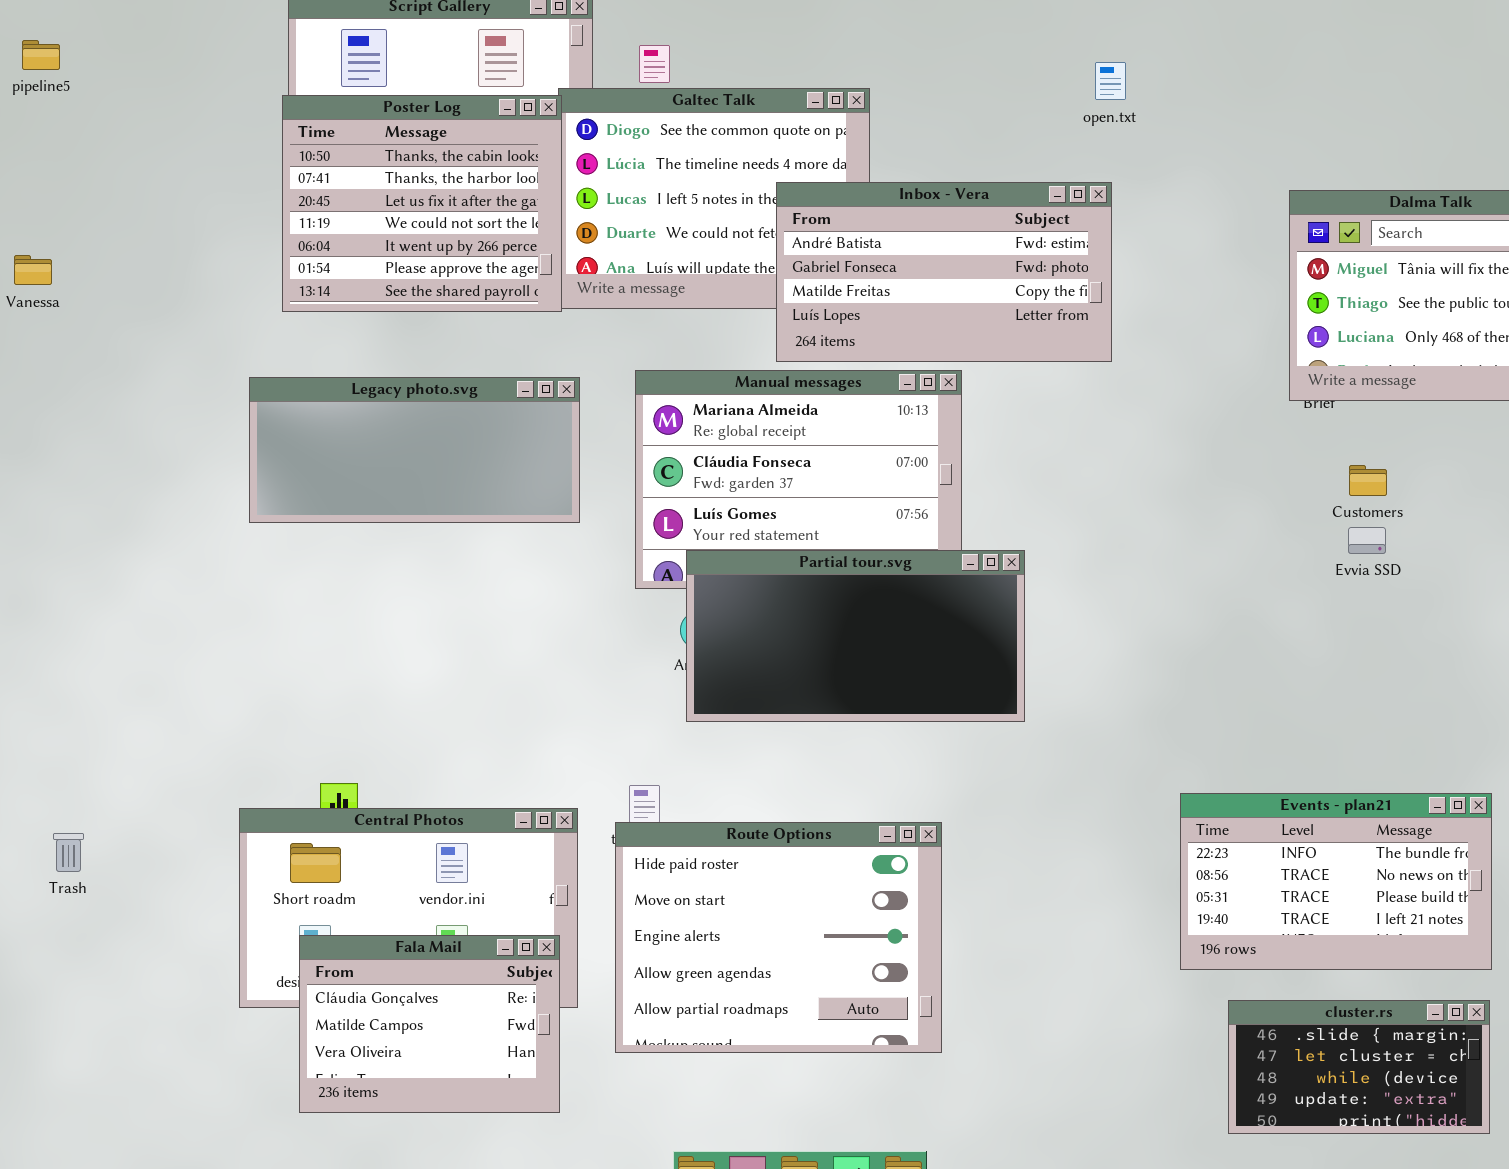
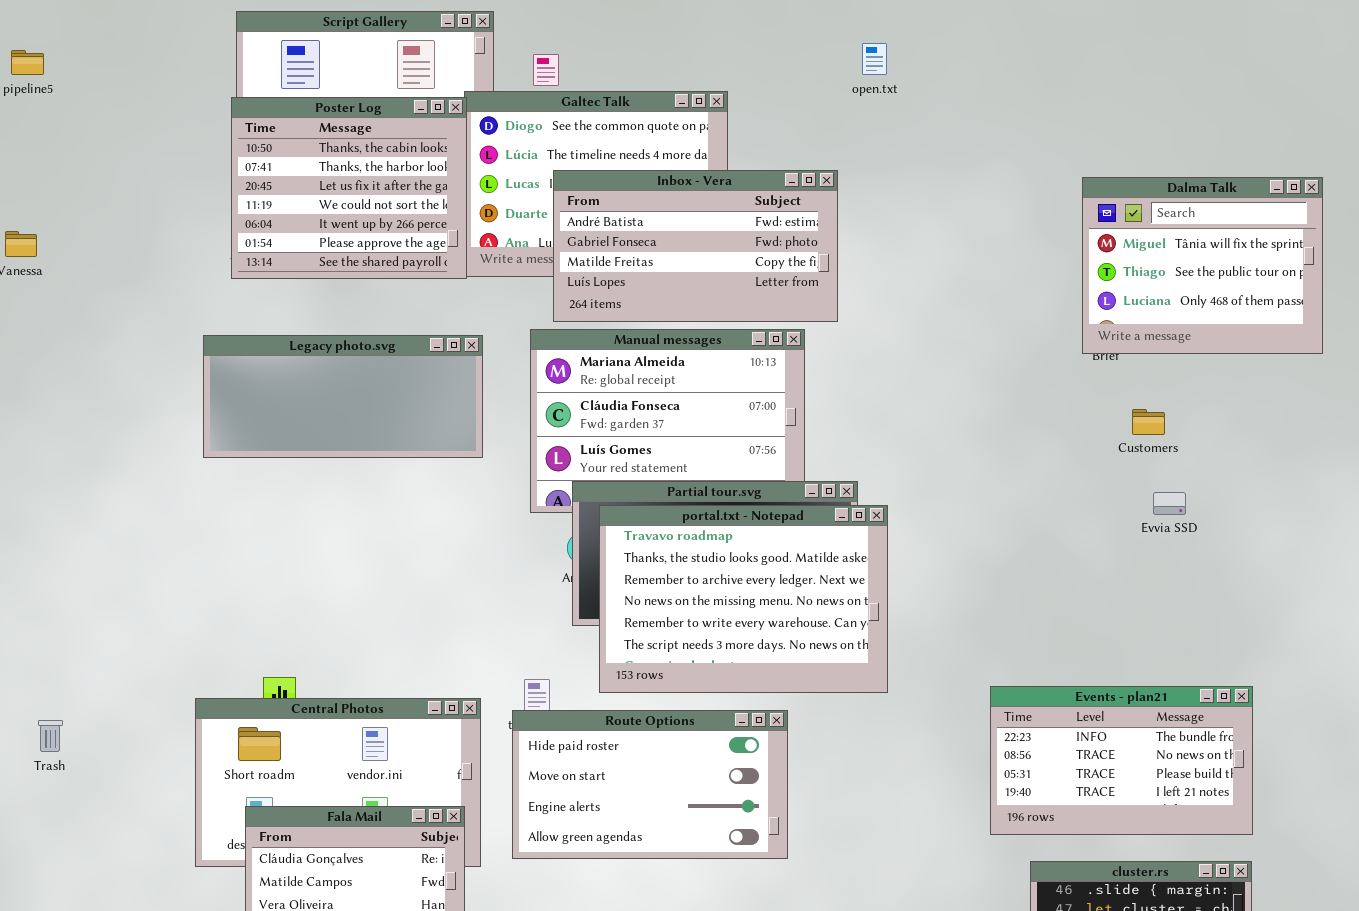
open.txt: [1095,62,1126,100] -> [862,43,887,75], moved
Inbox - Vera: [776,182,1112,362] -> [553,170,838,322], moved
Evvia SSD: [1348,527,1386,554] -> [1153,492,1186,515], moved
portal.txt - Notepad: none -> [599,505,888,693], opened
Route Options: [615,822,942,1053] -> [512,710,788,859], resized

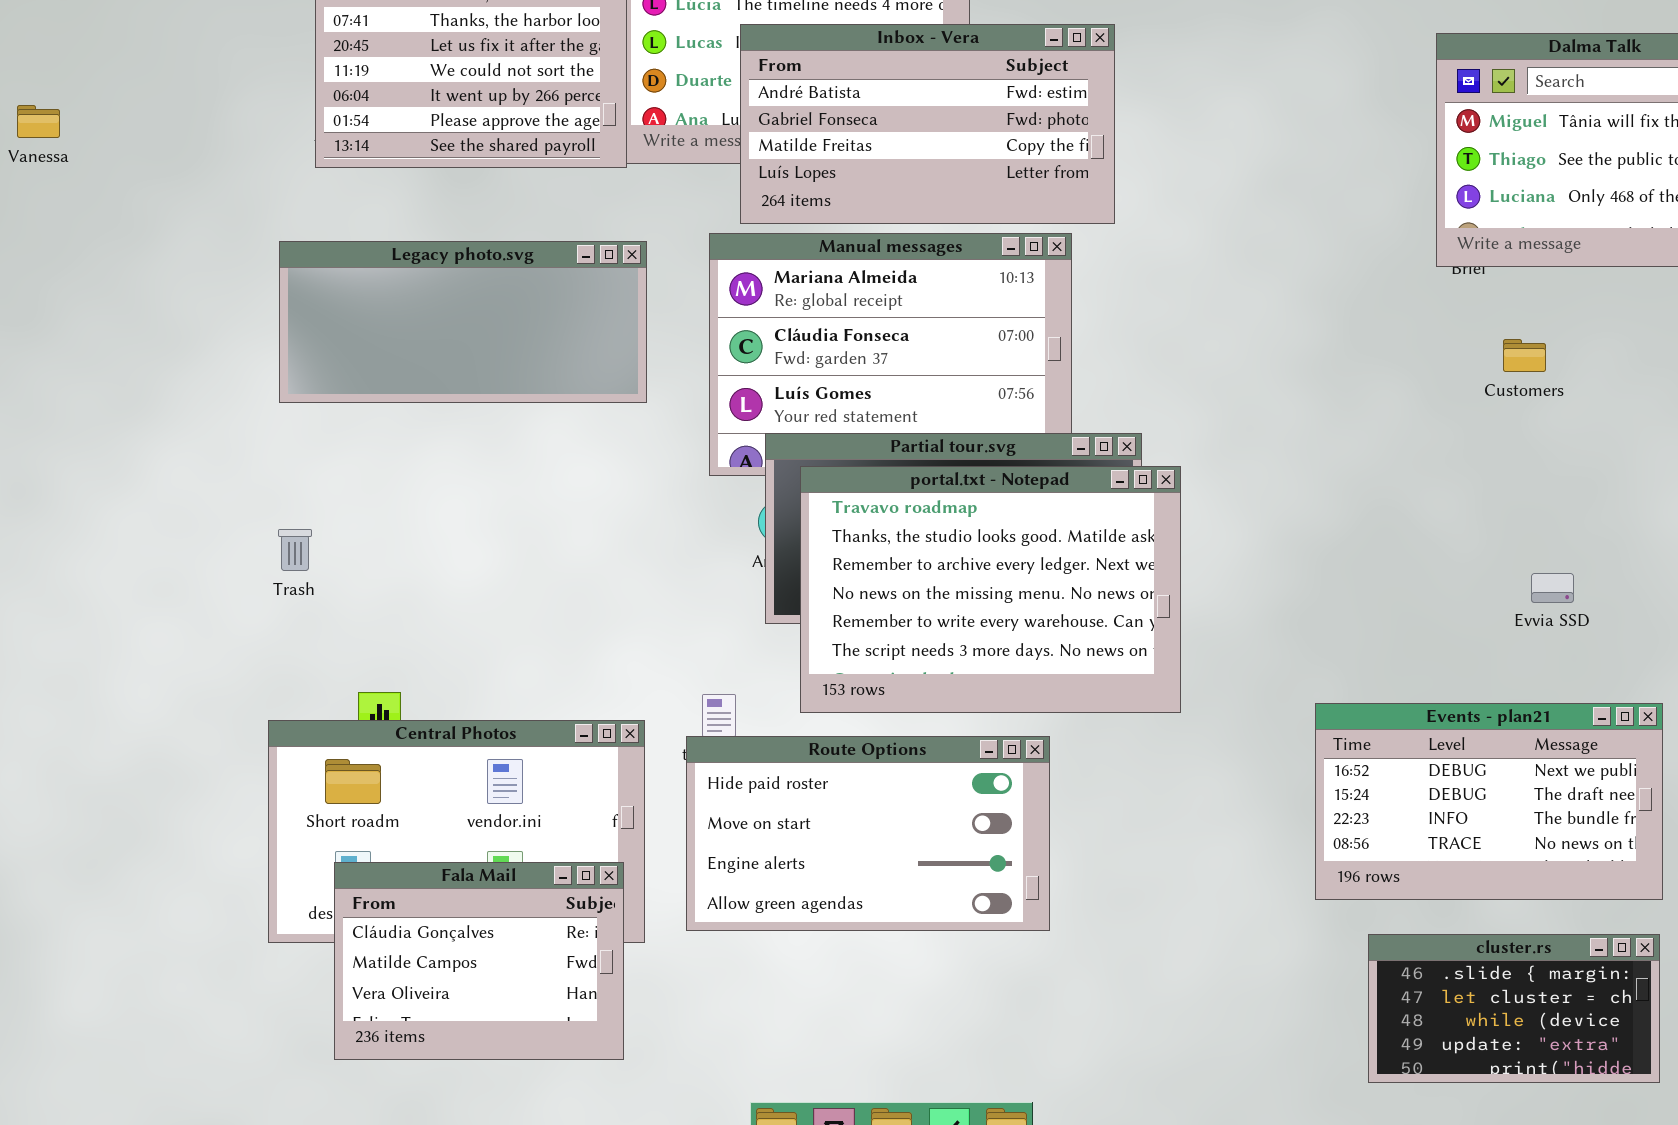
Evvia SSD: [1153,492,1186,515] -> [1531,573,1574,603], moved
Events - plan21: [990,686,1253,835] -> [1315,703,1663,900], scrolled up 2 rows
Trash: [38,720,63,752] -> [278,529,312,571], moved

